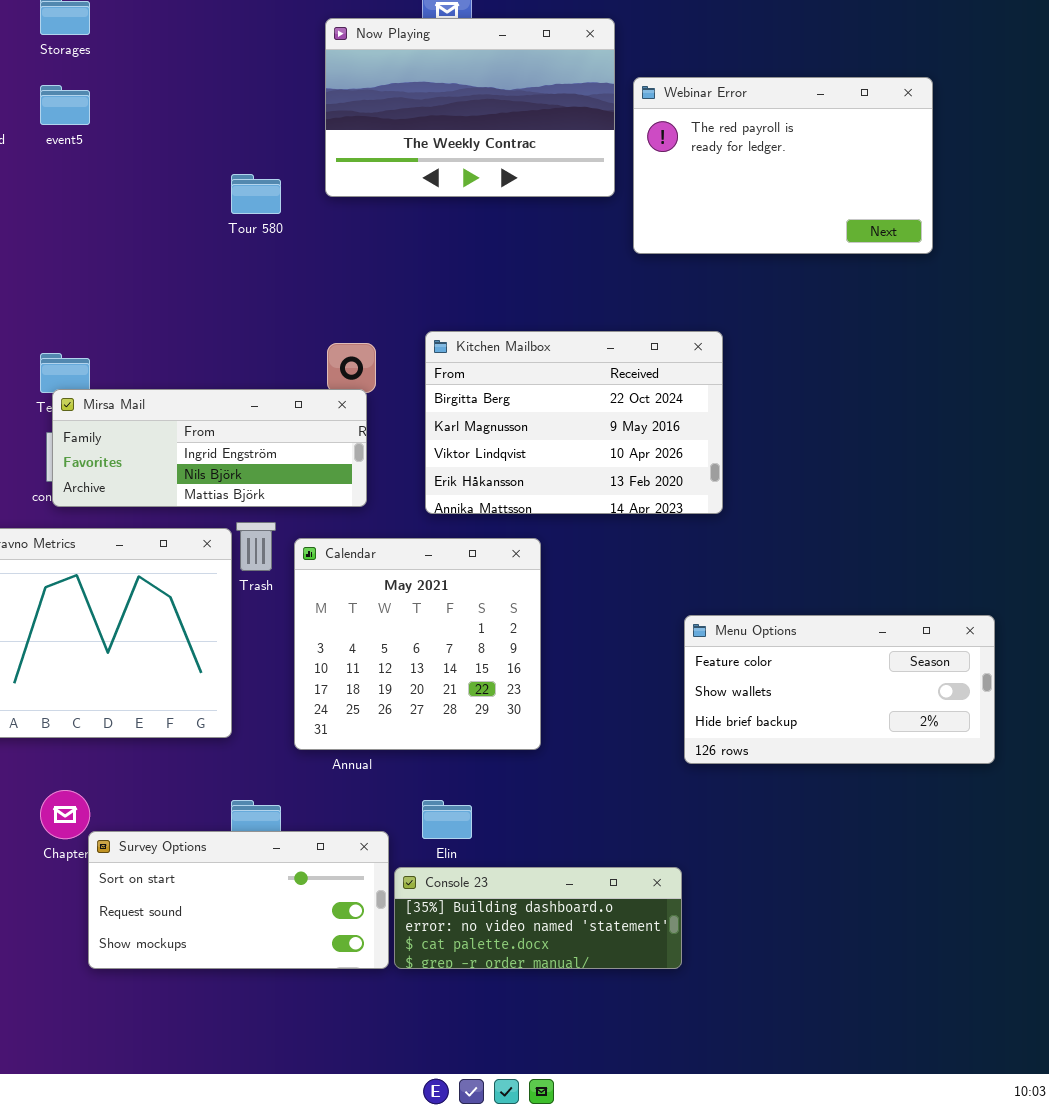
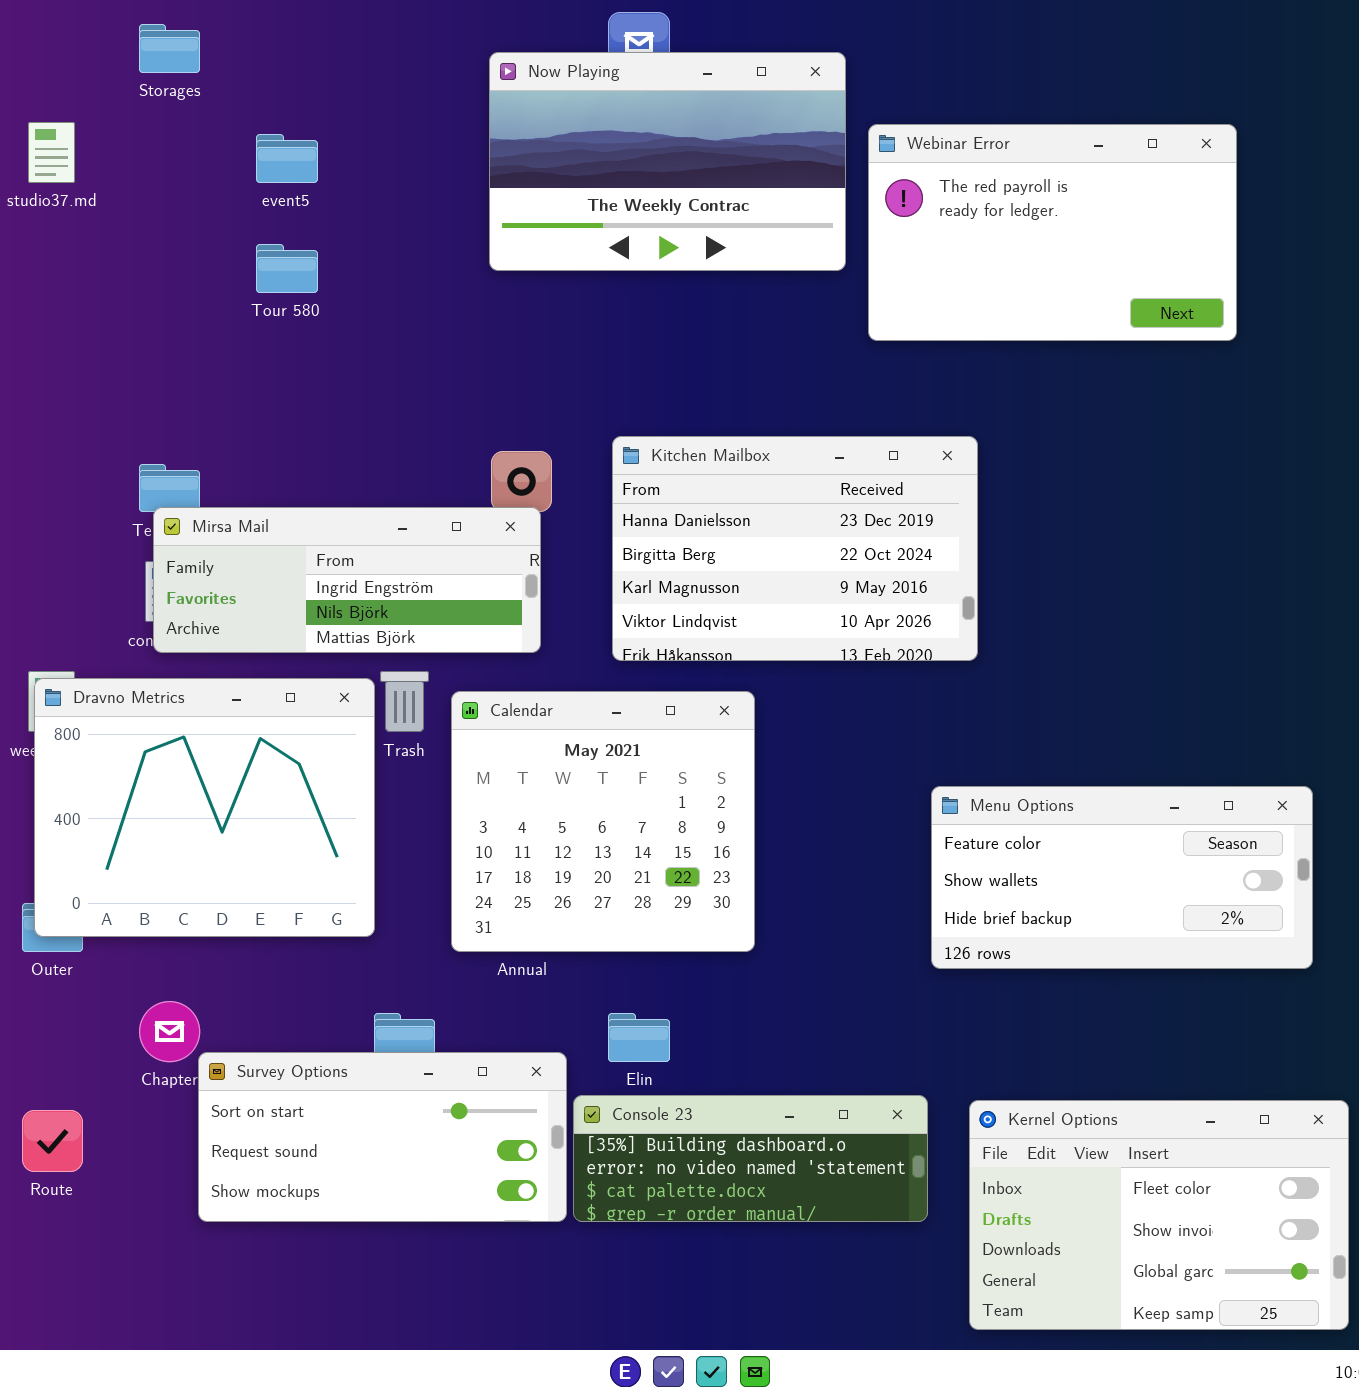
event5: [40,85,90,125] -> [256,134,318,183], moved
Tour 580: [231,174,281,214] -> [256,244,318,293], moved
Kitchen Mailbox: [425,331,723,514] -> [612,436,978,661], scrolled up 1 row
Kernel Options: none -> [969,1100,1349,1330], opened

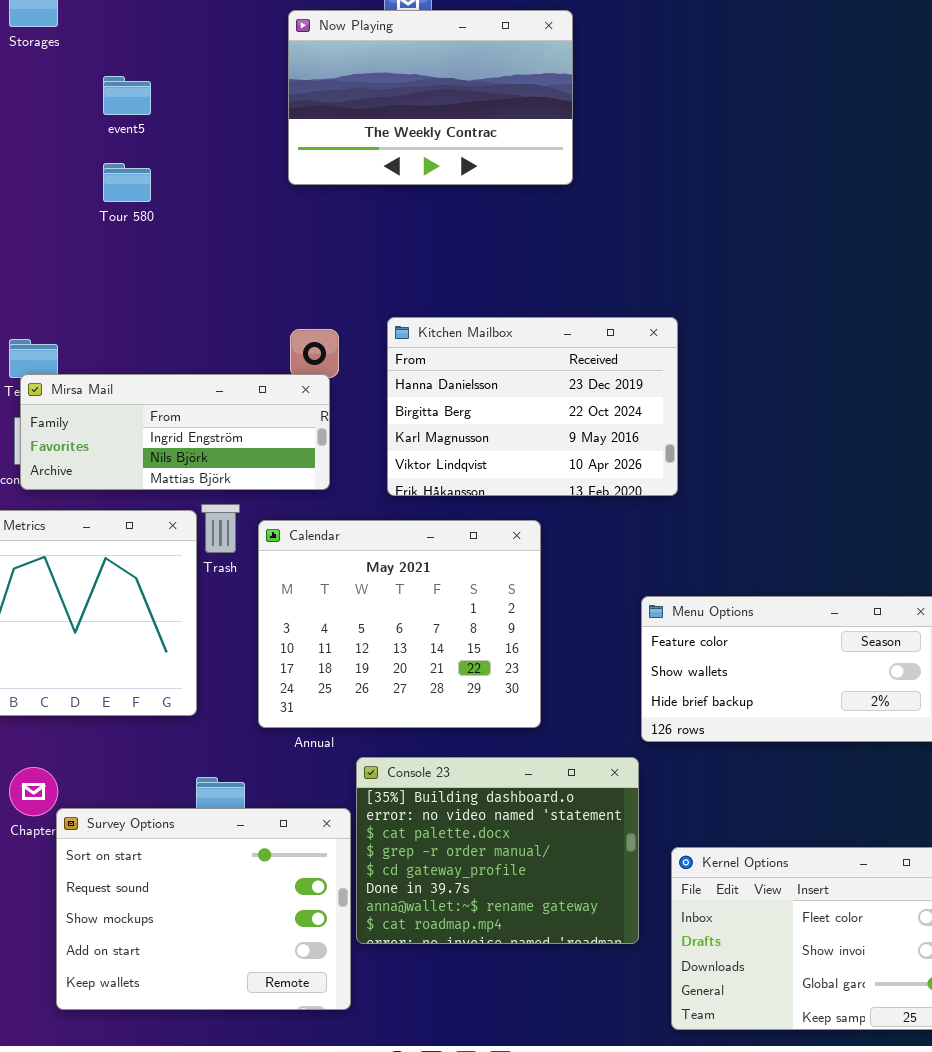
Webinar Error: [868,124,1237,341] -> none, closed
Calendar: [451,691,755,952] -> [258,520,541,728], resized
Survey Options: [198,1052,567,1222] -> [56,808,351,1010], resized
Console 23: [573,1095,928,1222] -> [356,757,639,944], resized

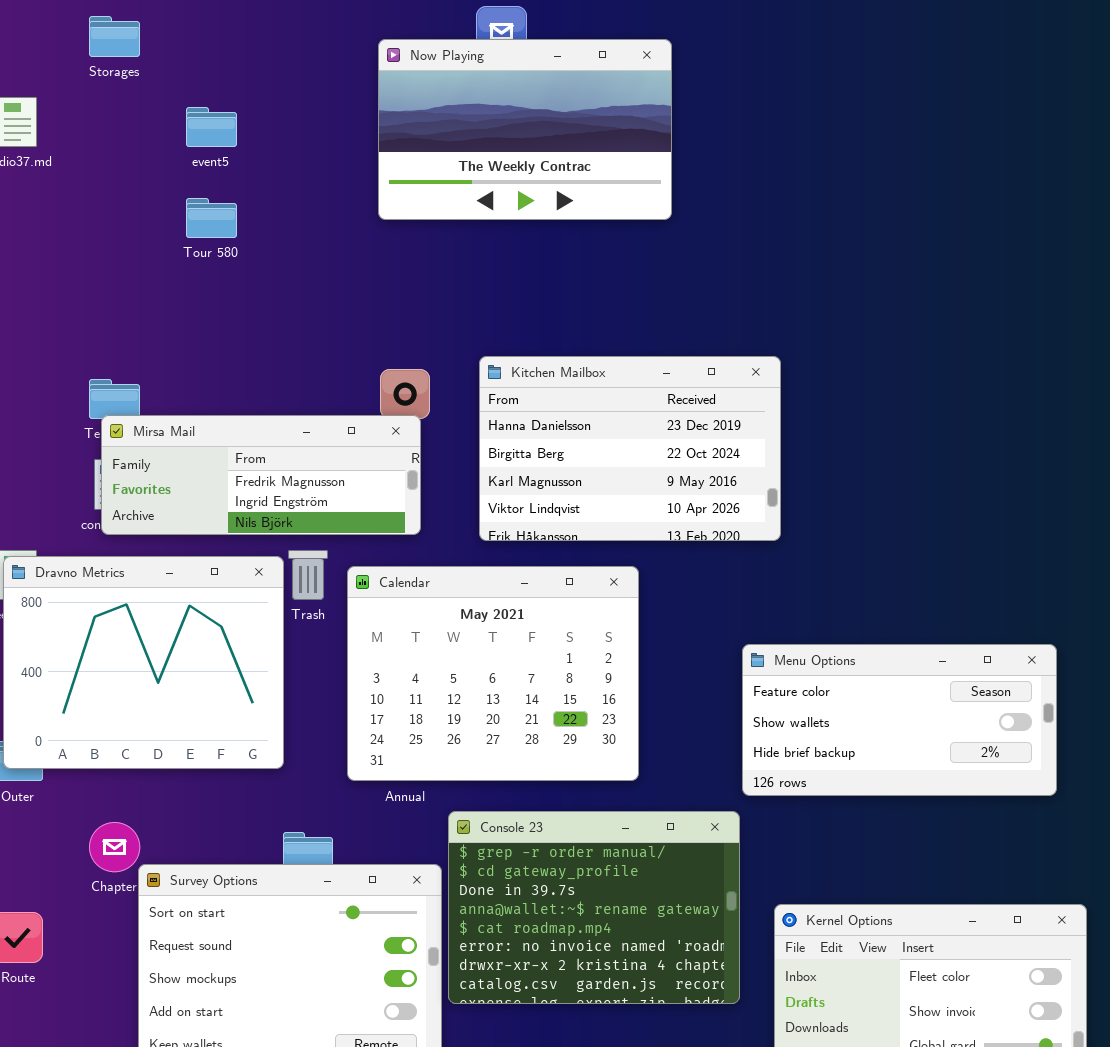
Mirsa Mail: [20,374,330,490] -> [101,415,421,535], scrolled up 1 row
Console 23: [356,757,639,944] -> [448,811,740,1004], scrolled down 3 rows

